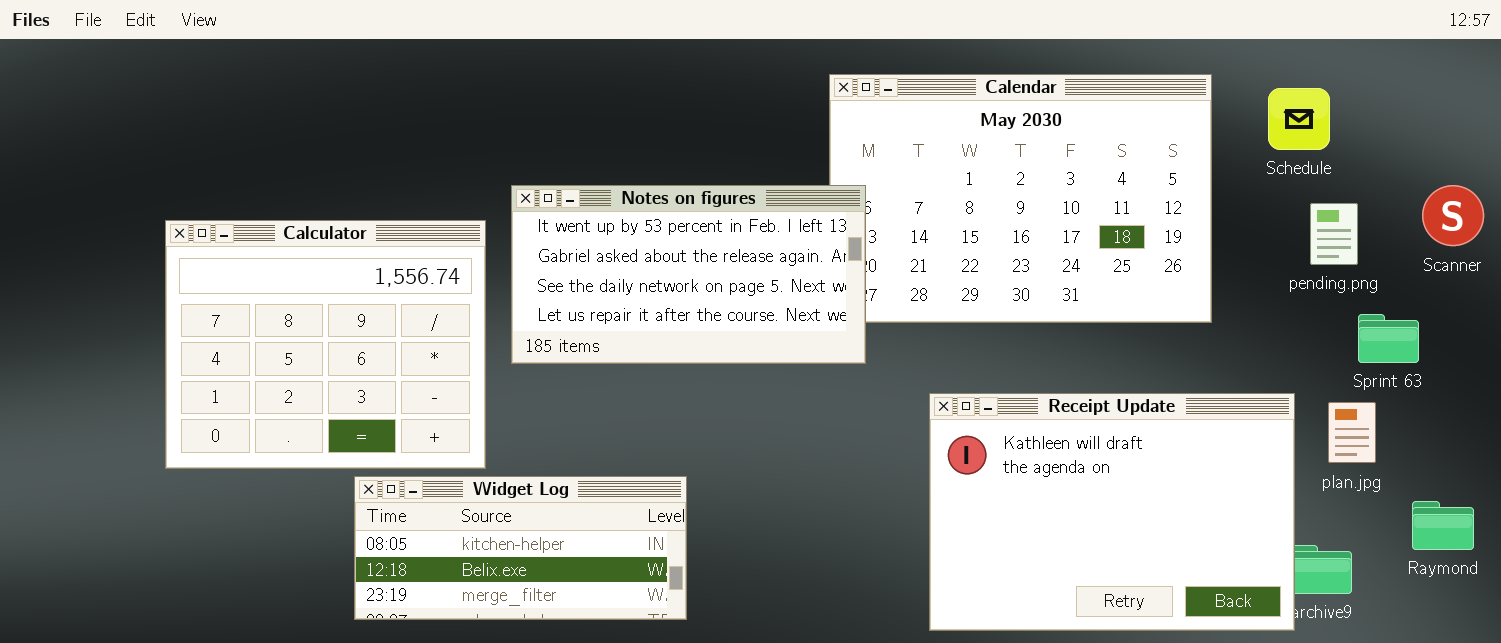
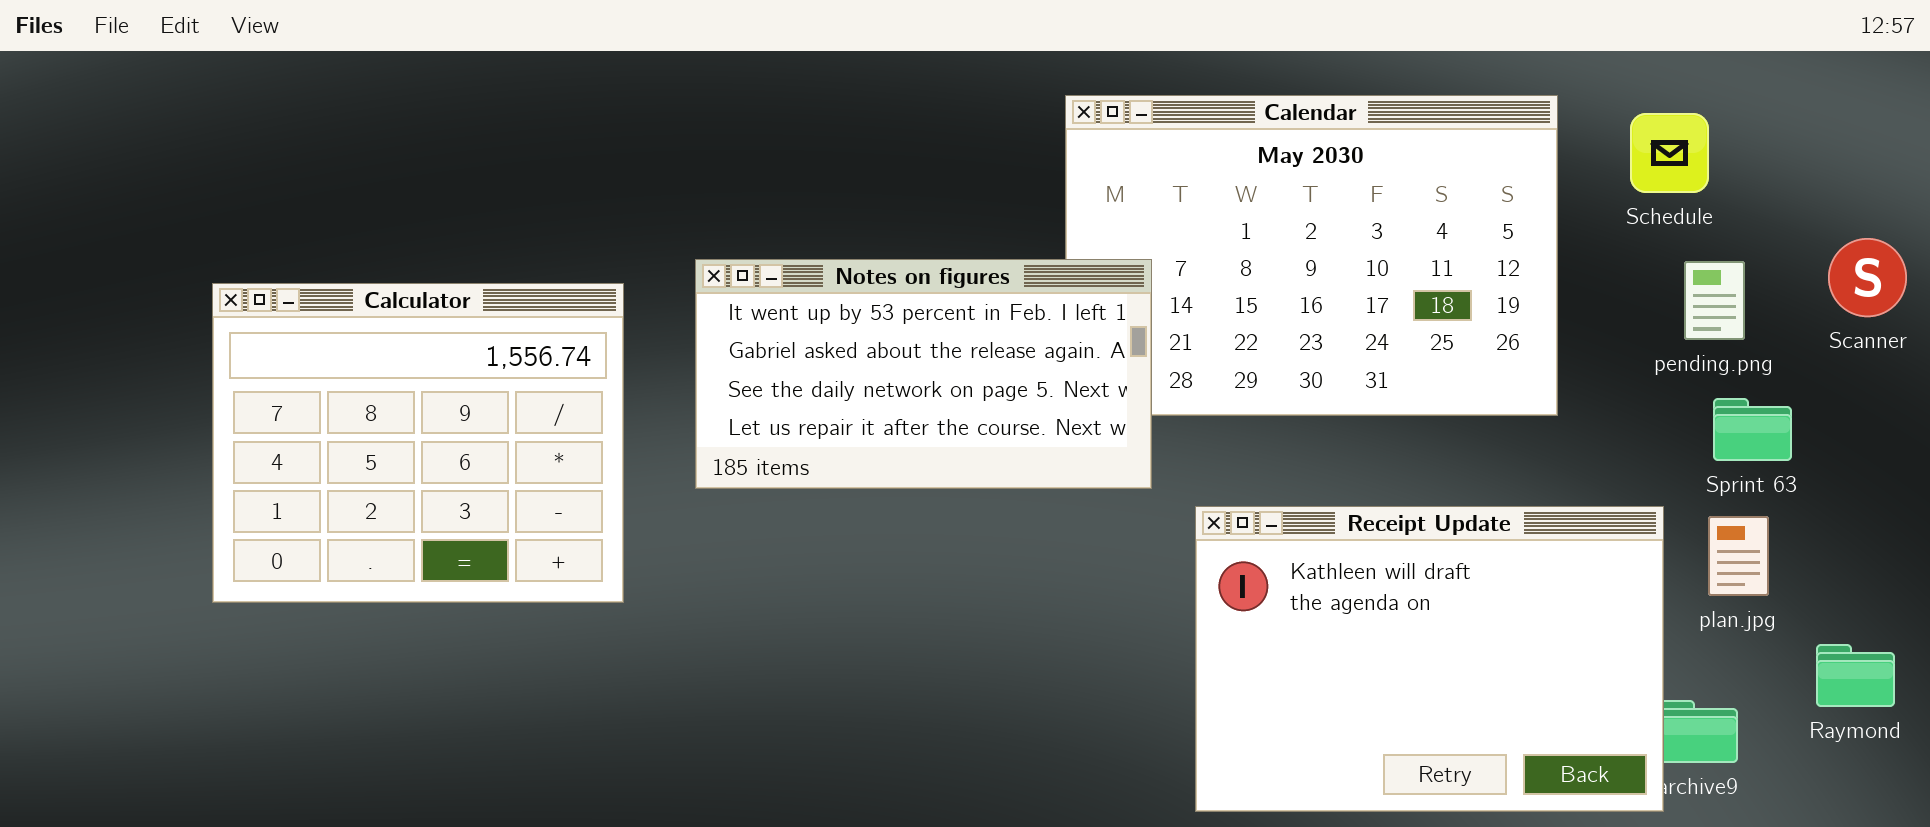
Notes on figures: [511,185,866,364] -> [695,259,1152,489], moved
Sprint 63: [1358,314,1419,363] -> [1713,398,1792,461], moved
Widget Log: [354,476,687,620] -> none, closed

